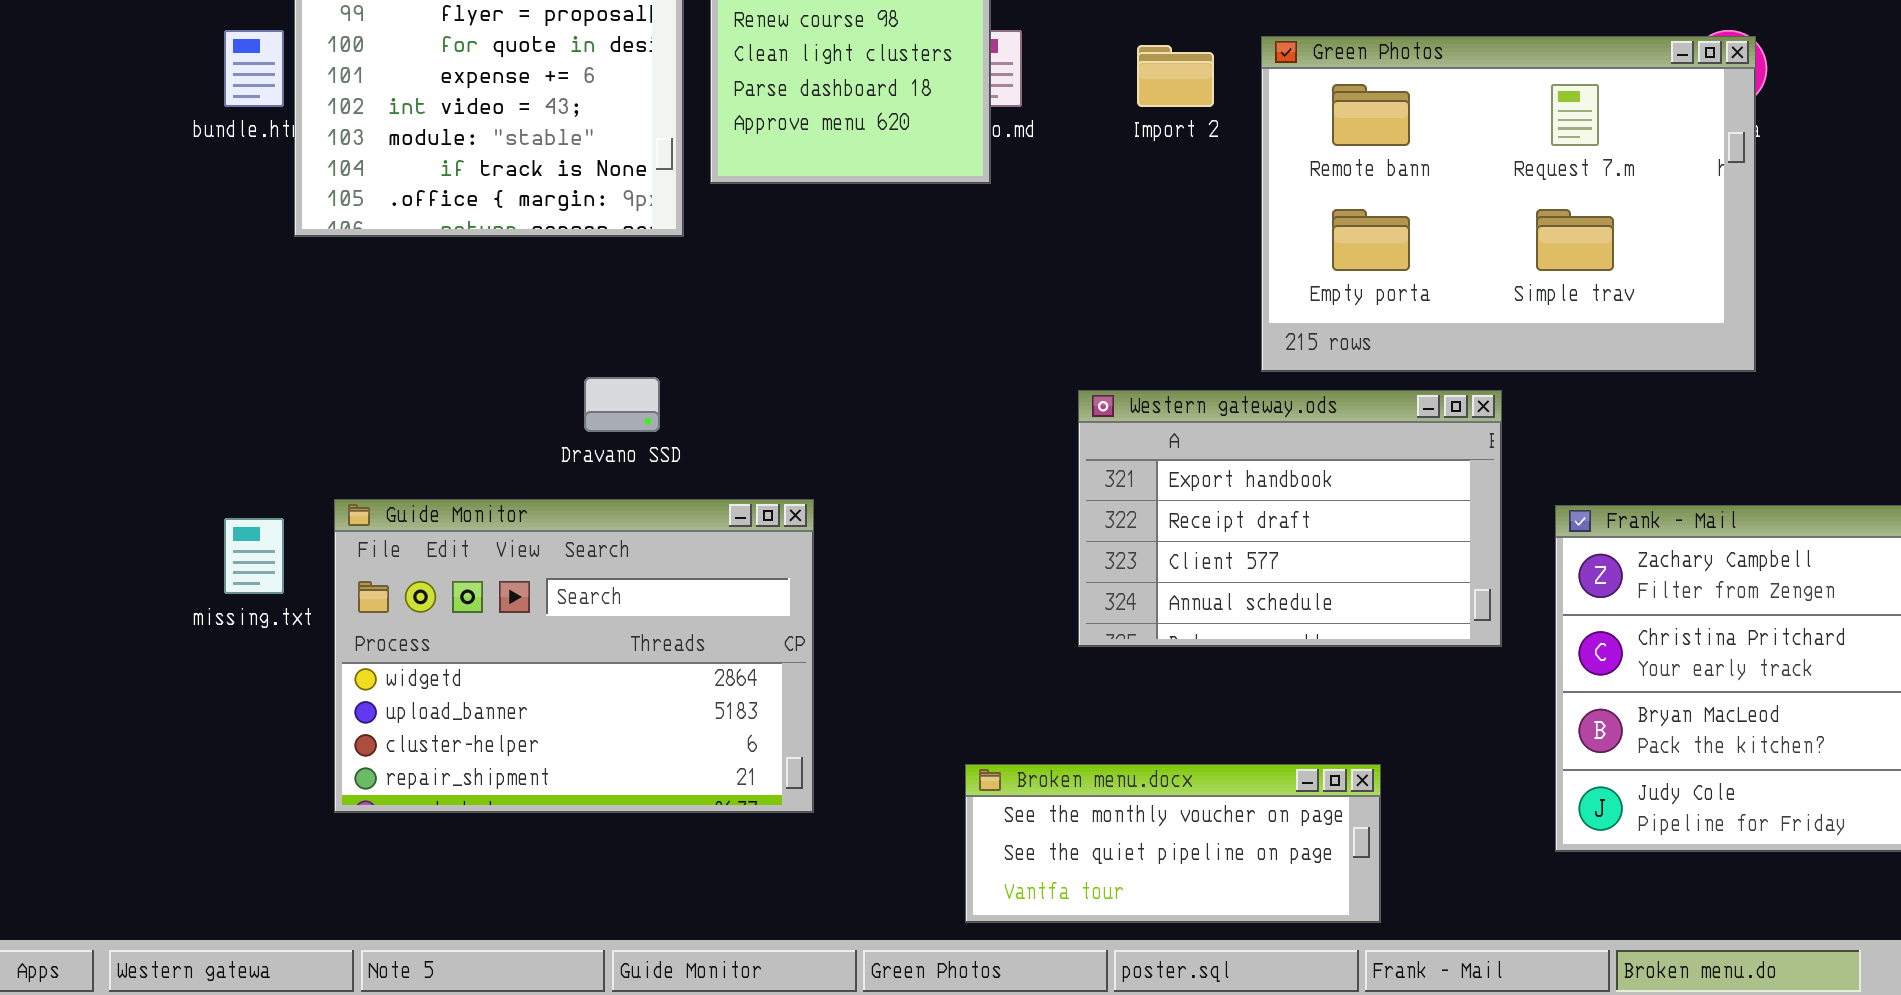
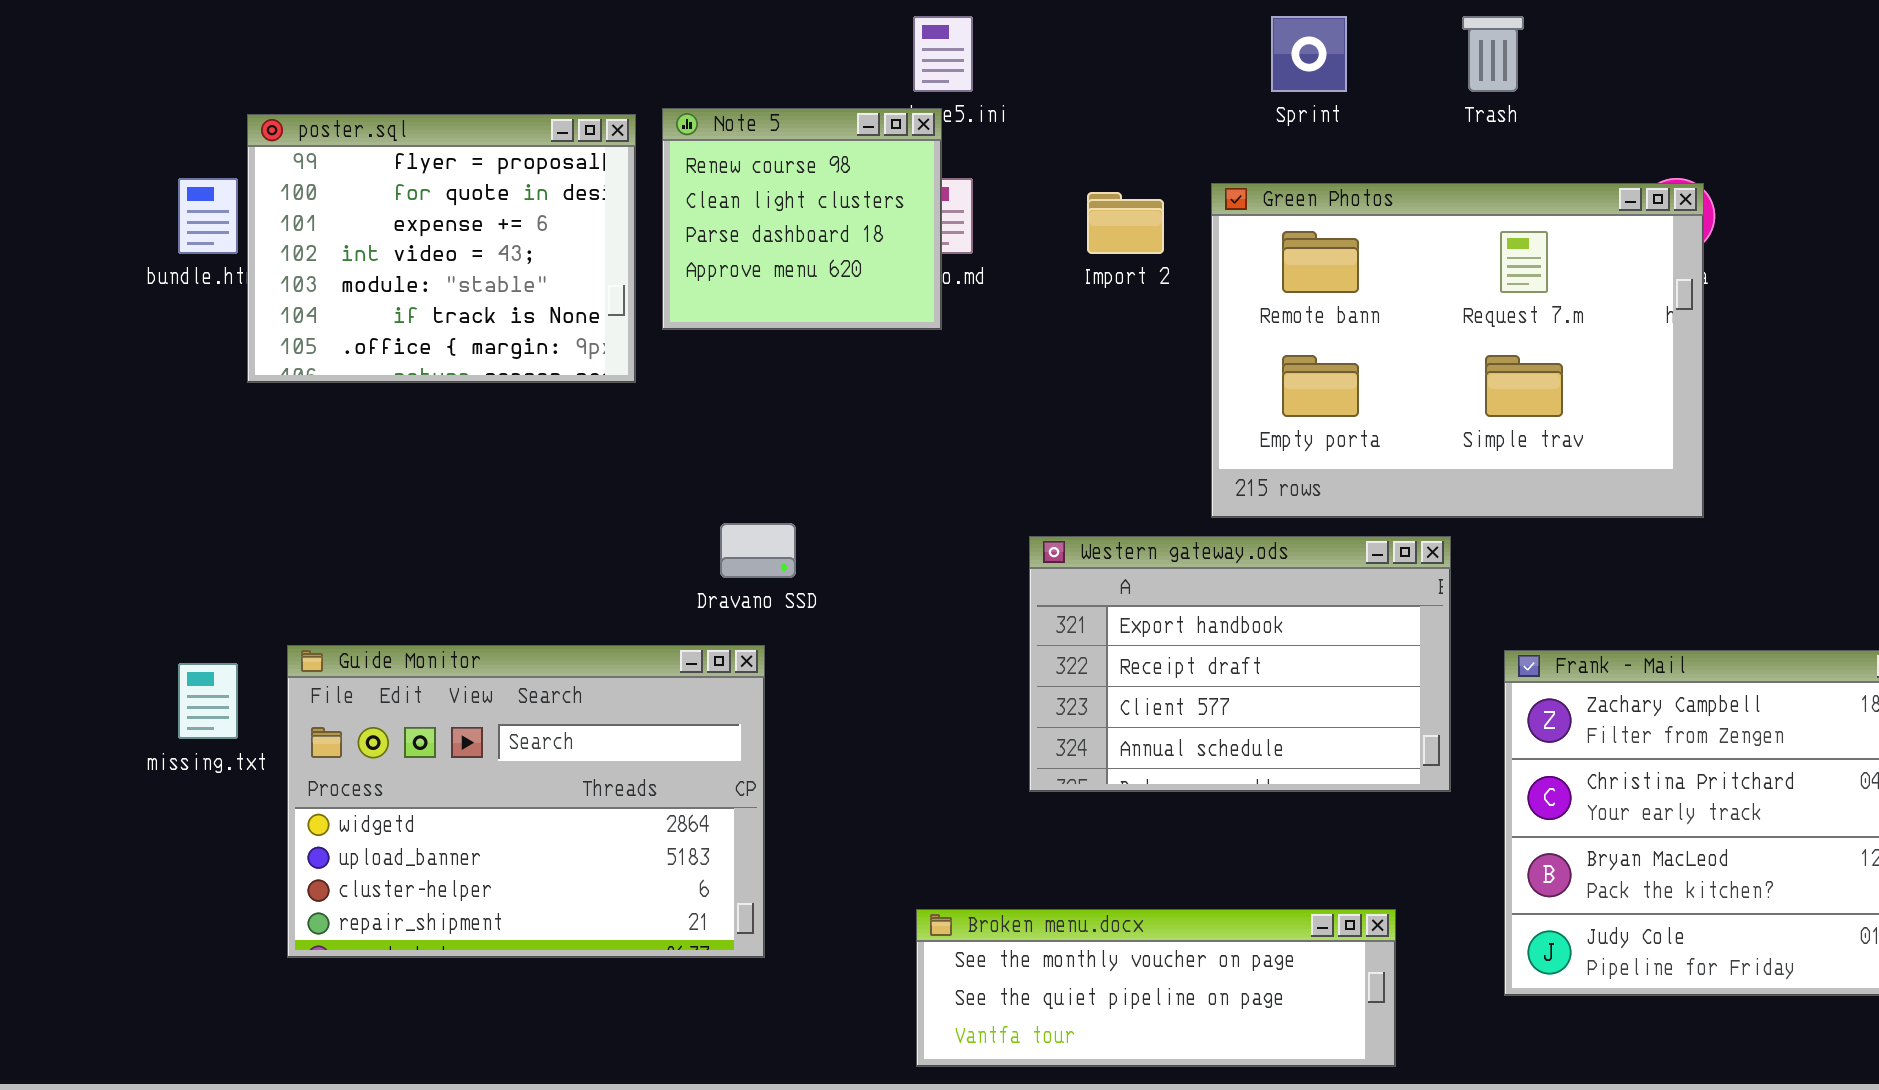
Dravano SSD: [584,377,660,432] -> [720,523,796,578], moved
Broken menu.docx: [965,764,1381,923] -> [916,909,1396,1067], resized

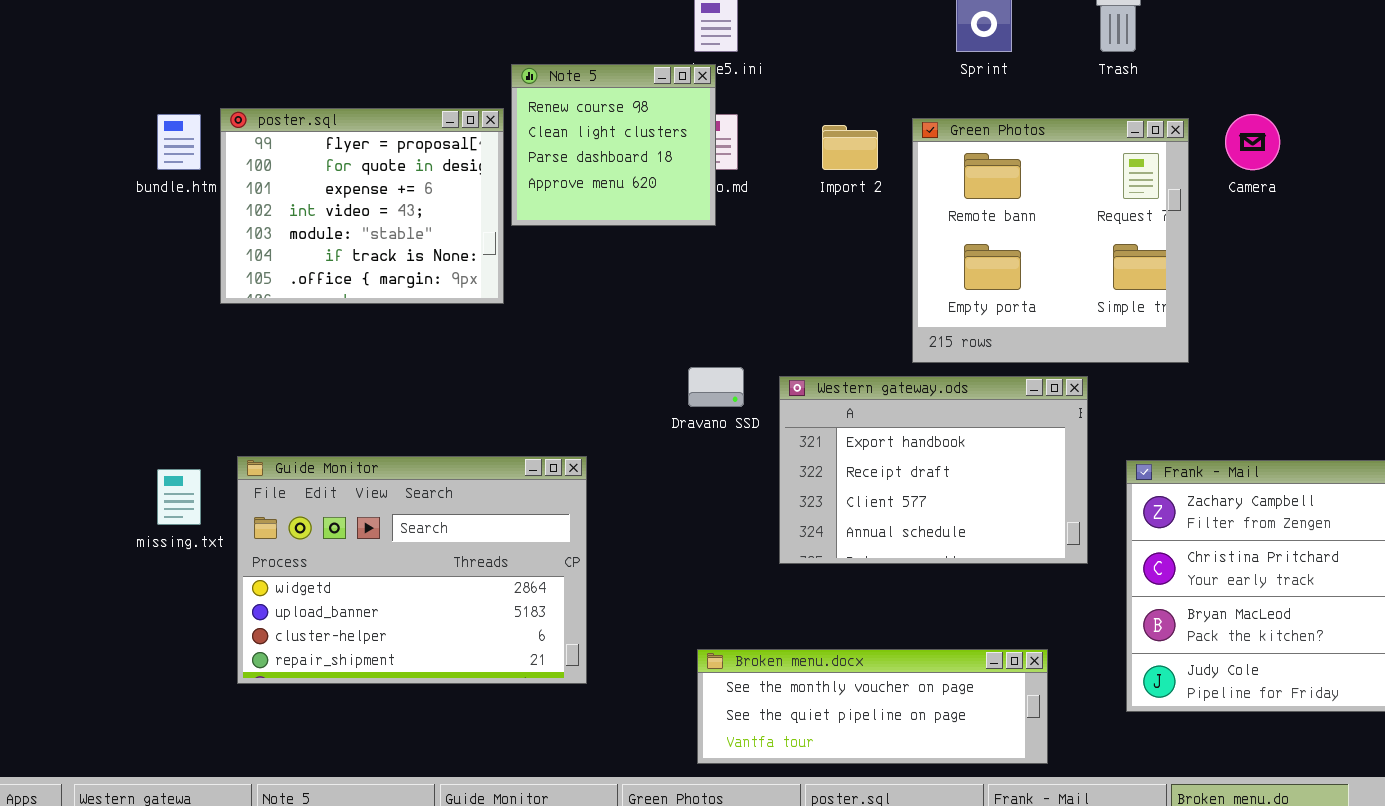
poster.sql: [247,114,636,383] -> [220,108,504,304], moved
Green Photos: [1211,183,1704,518] -> [912,118,1189,363], resized
Dravano SSD: [720,523,796,578] -> [688,367,744,407], moved

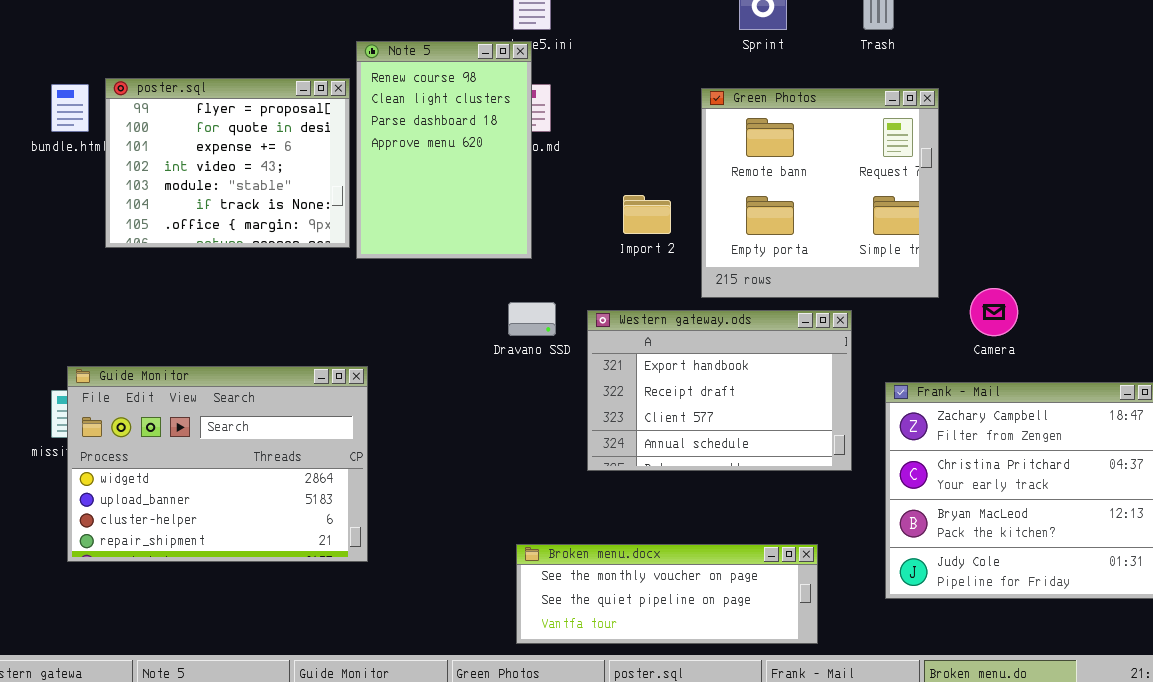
Note 5: [511,64,716,226] -> [356,41,532,259], resized
Camera: [1225,114,1280,170] -> [970,288,1018,336], moved
Import 2: [822,125,878,170] -> [623,195,671,234], moved
Guide Monitor: [237,456,587,684] -> [67,366,368,562], moved

